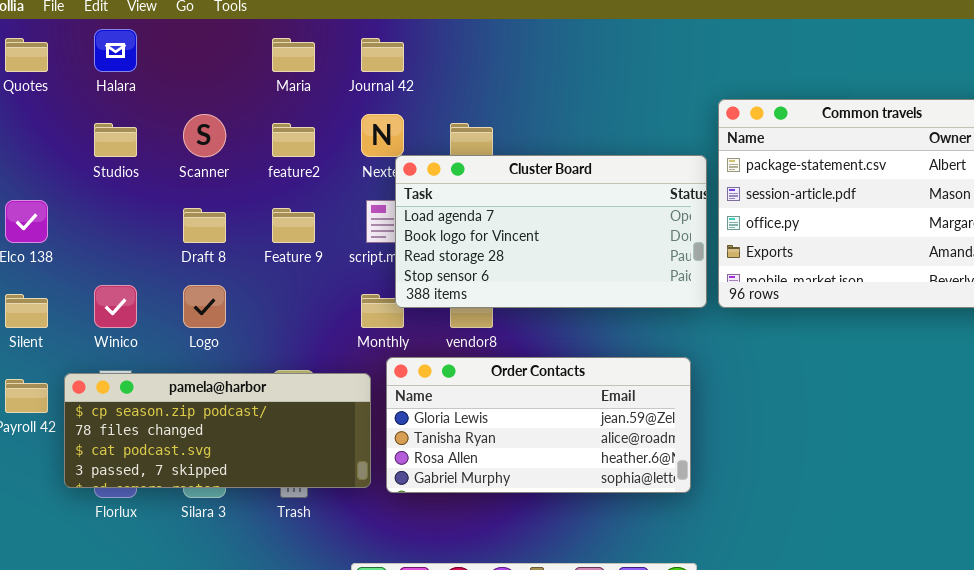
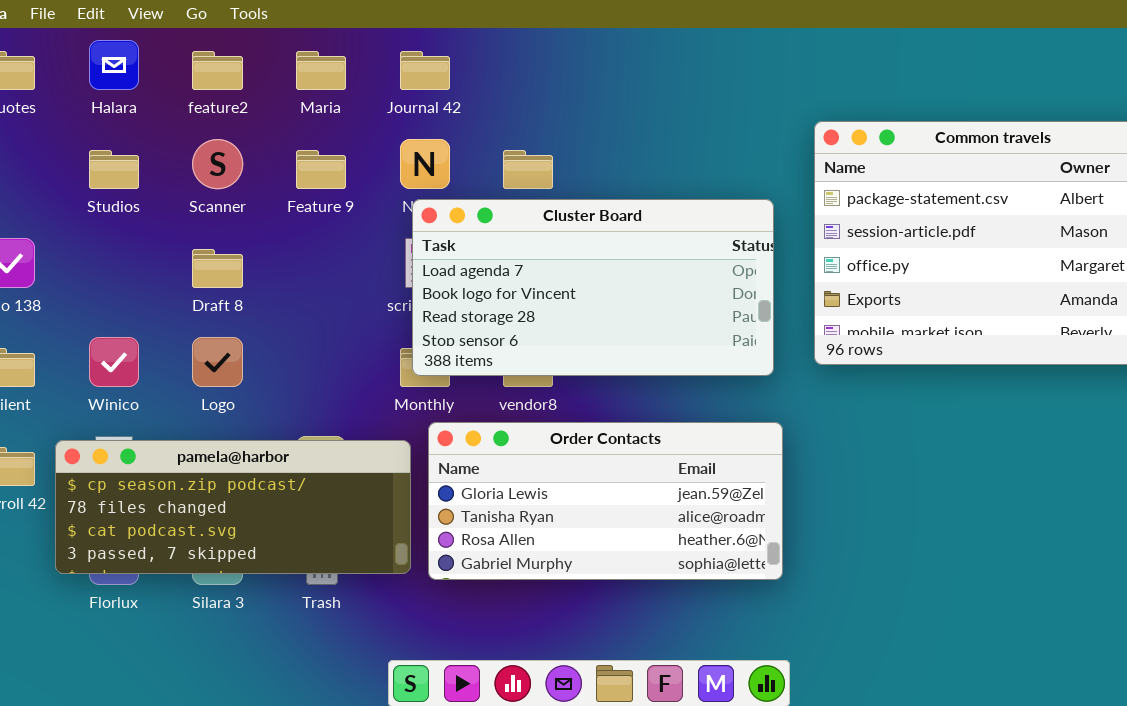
feature2: [272,123,315,157] -> [192,51,243,90], moved
Cluster Board: [395,155,707,308] -> [412,199,774,376], moved
Feature 9: [272,208,315,243] -> [296,150,346,189], moved

